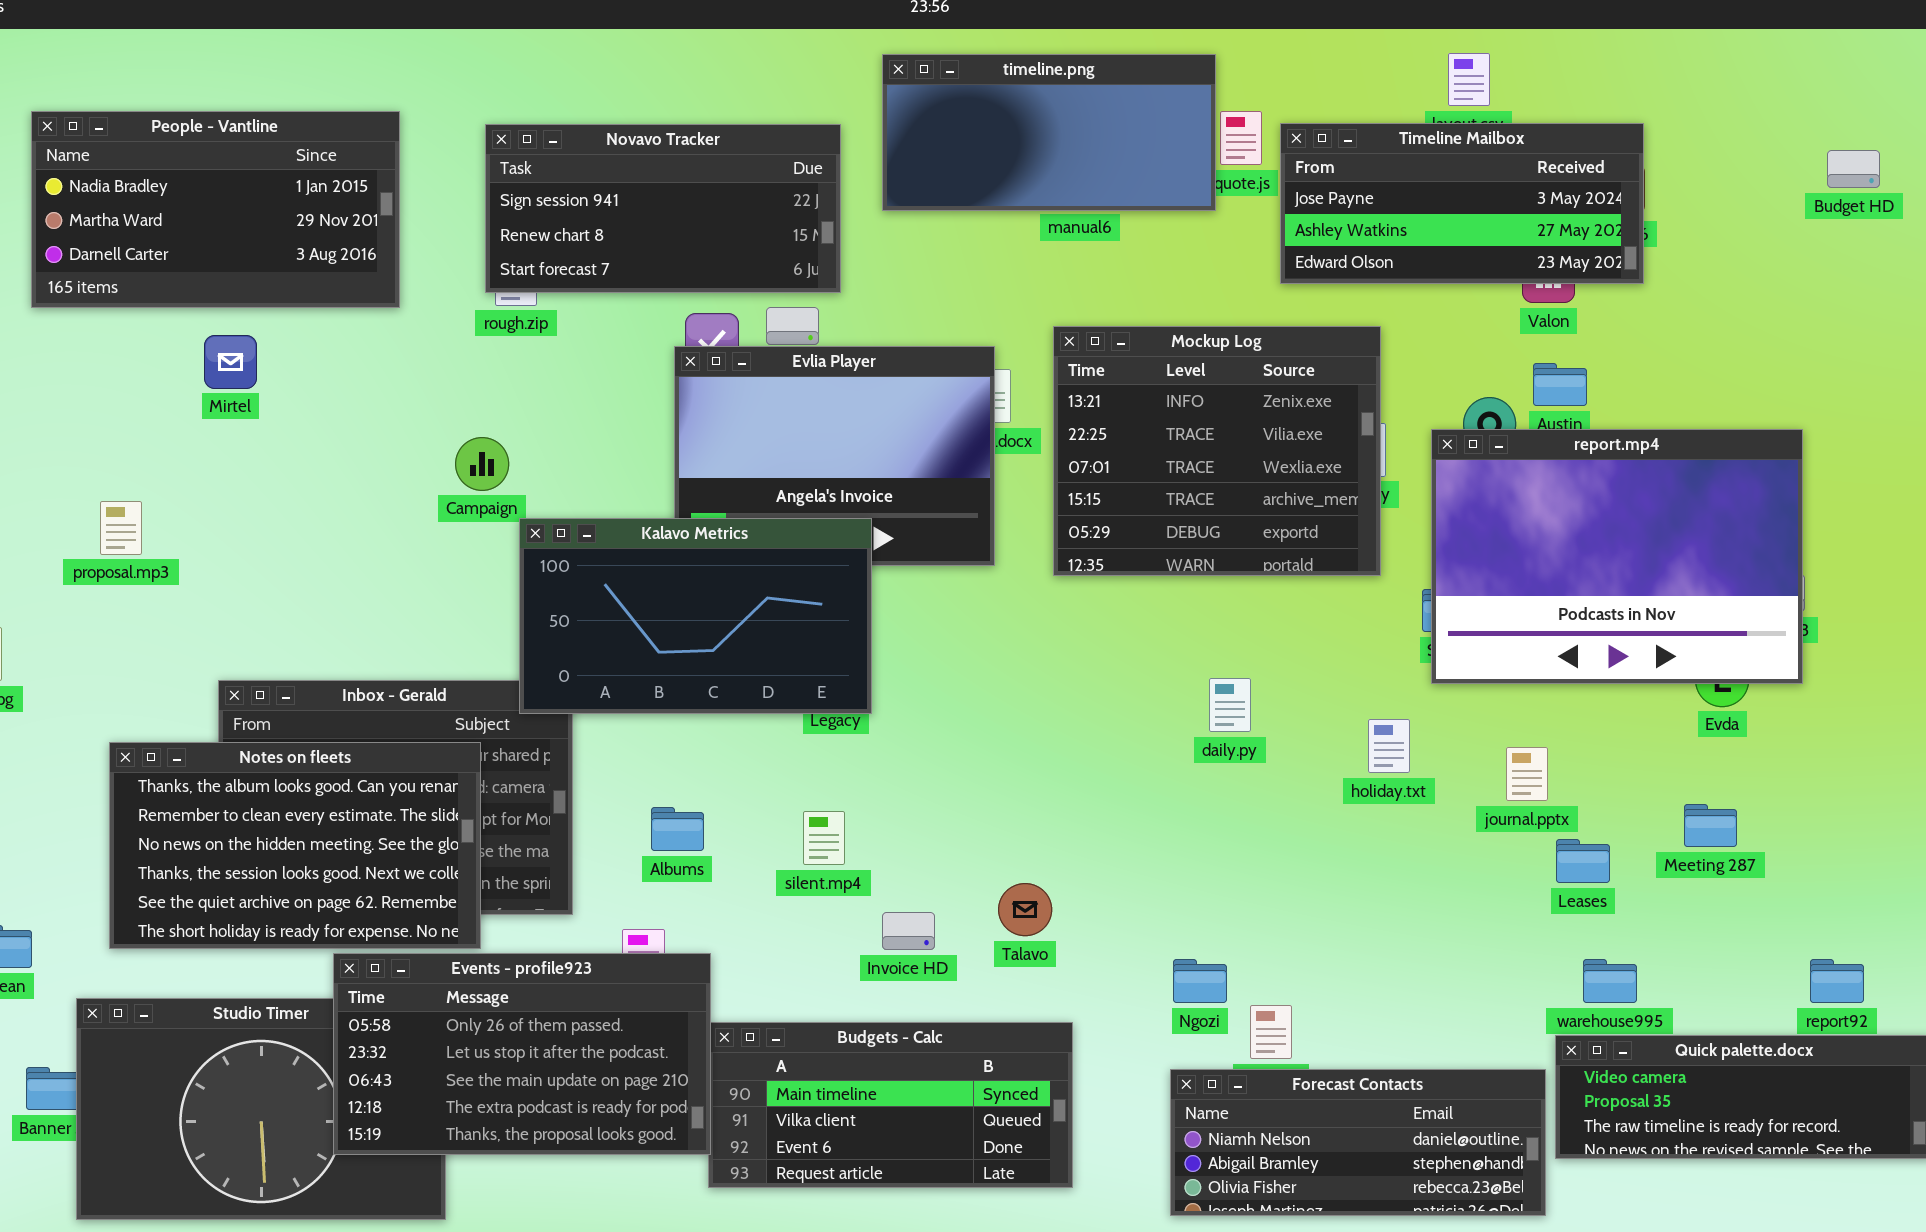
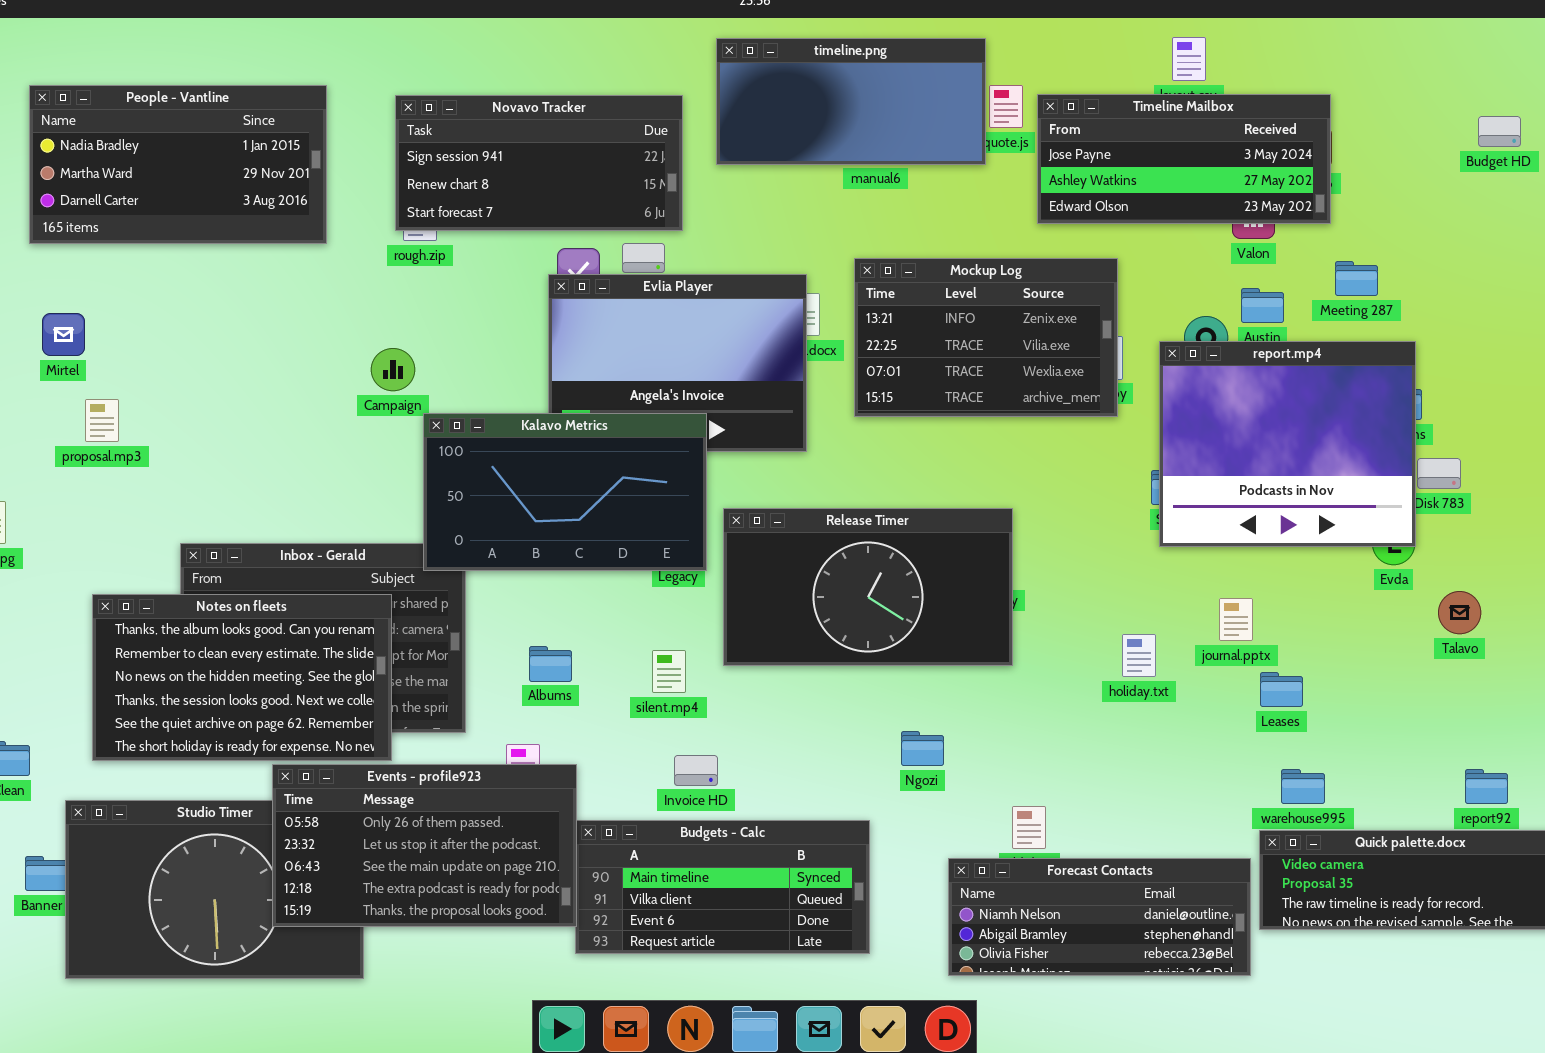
Mockup Log: [1053,326,1381,576] -> [854,258,1118,417], resized
Mirtel: [204,335,257,389] -> [42,313,85,356], moved
report.mp4: [1431,429,1803,684] -> [1159,341,1416,547], resized
Release Timer: none -> [723,508,1013,666], opened
holiday.txt: [1368,719,1410,773] -> [1122,634,1156,677], moved
Meeting 287: [1684,804,1737,847] -> [1335,261,1378,296], moved
Talavo: [998,883,1052,936] -> [1438,591,1481,634], moved
Invoice HD: [882,912,935,950] -> [674,755,718,786], moved
Ngozi: [1173,959,1227,1003] -> [901,731,944,766], moved

